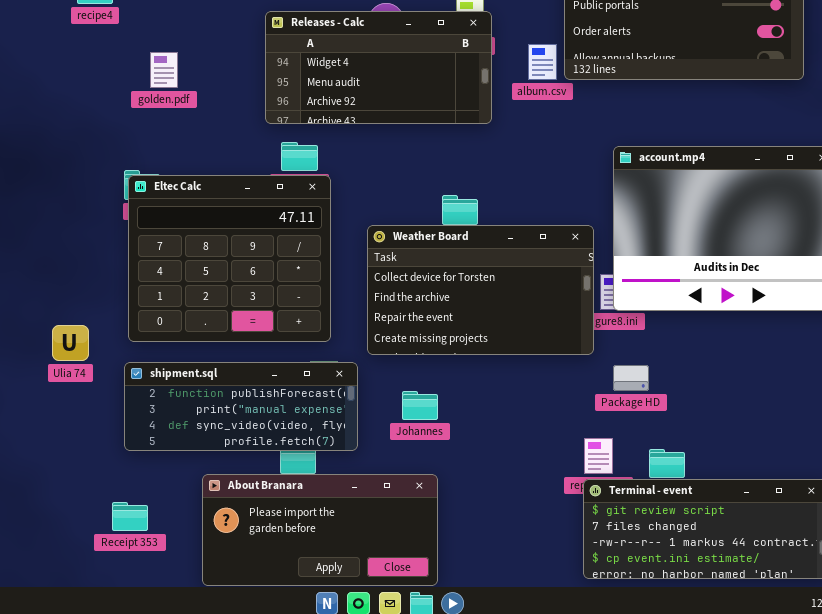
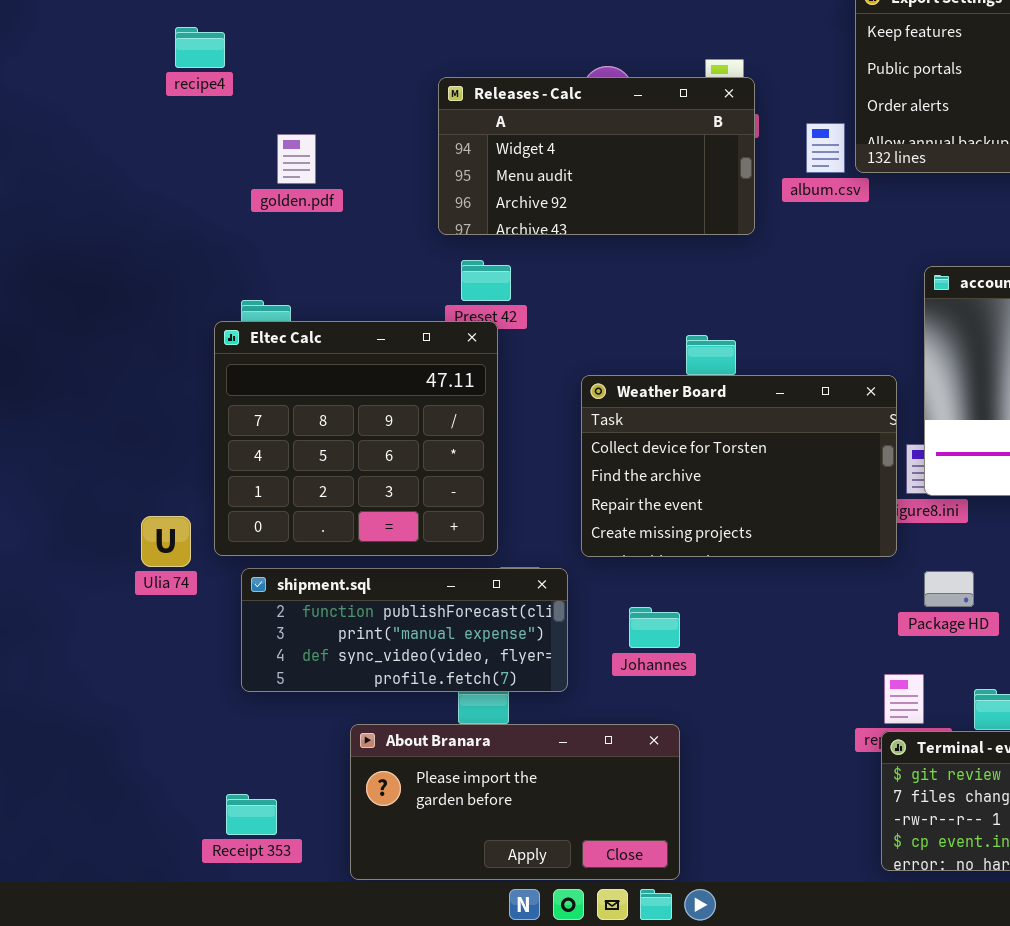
Eltec Calc: [128,175,331,342] -> [214,321,498,556], moved
Receipt 353: [112,502,148,531] -> [226,794,277,835], moved

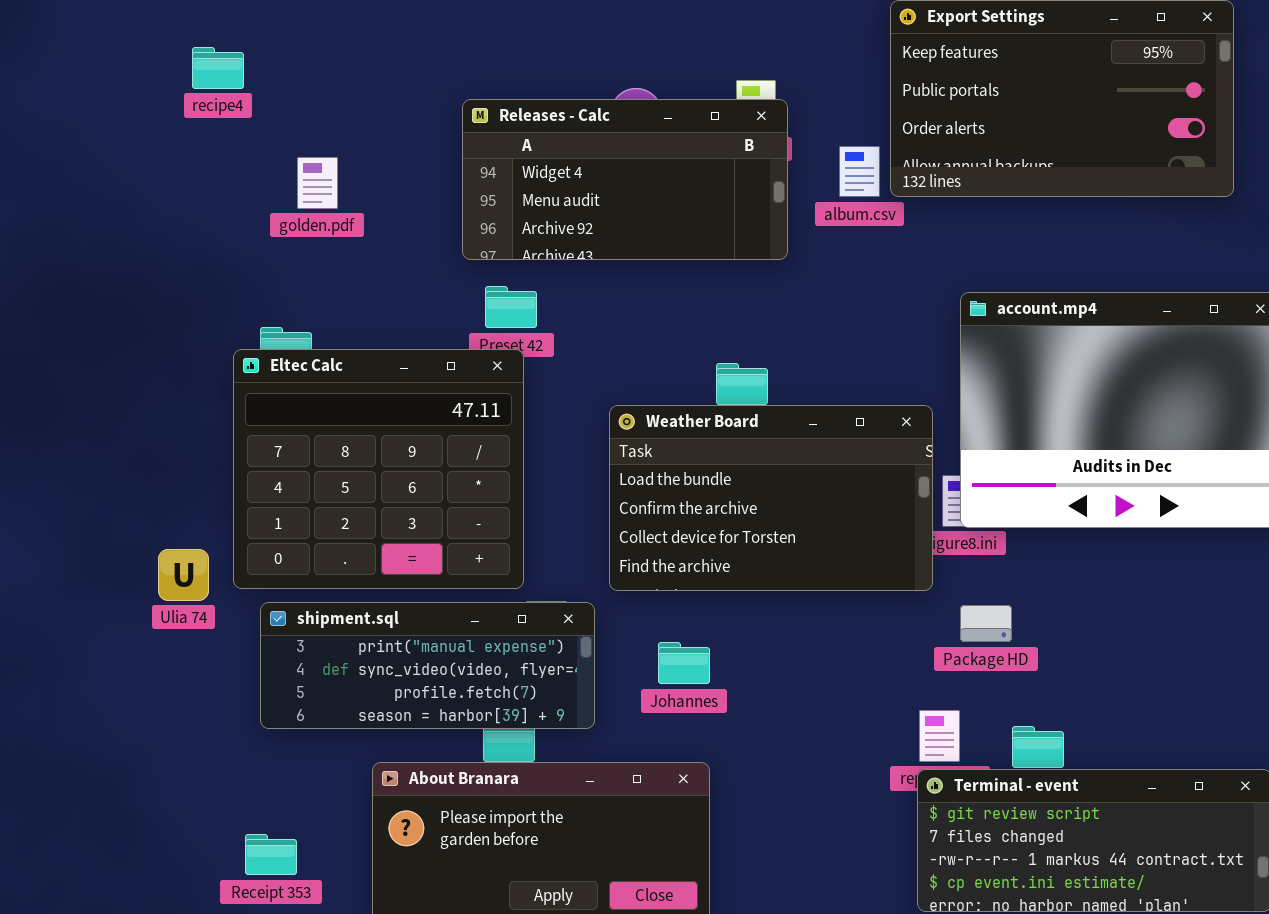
Weather Board: [581,375,897,557] -> [609,405,933,591], scrolled up 2 rows
shipment.sql: [241,568,568,692] -> [260,602,595,729], scrolled down 1 row

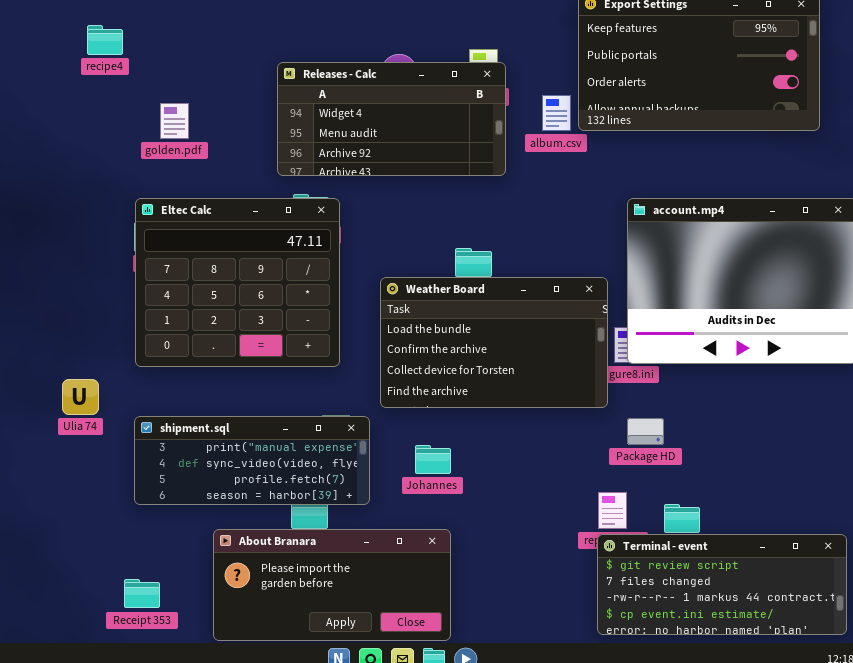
Eltec Calc: [233,349,524,589] -> [135,198,340,367], moved

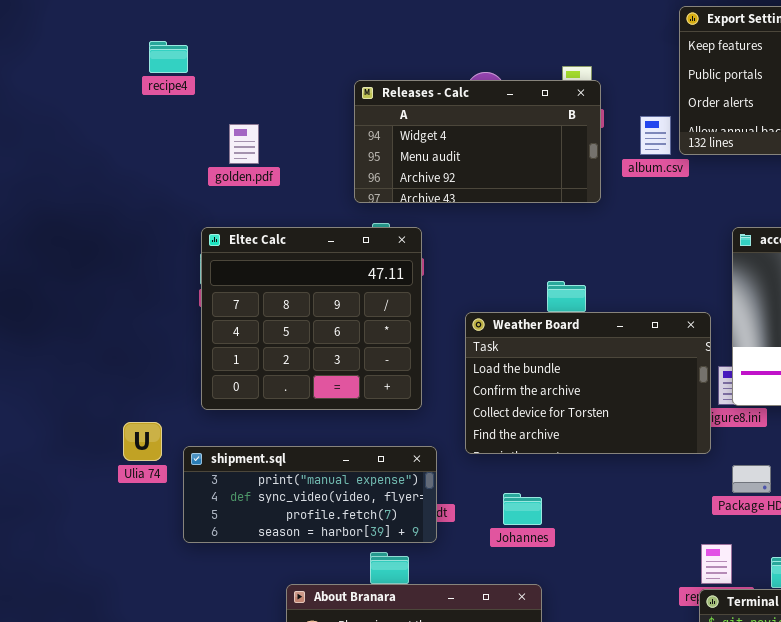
shipment.sql: [134,416,370,505] -> [183,446,437,543], moved

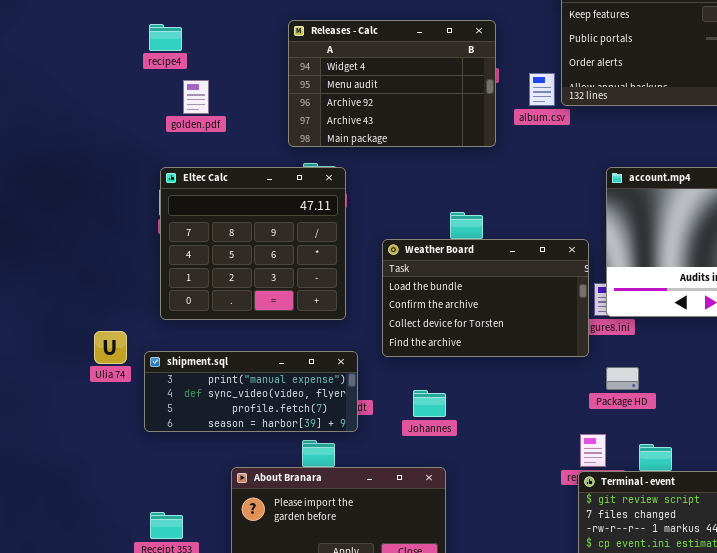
recipe4: [149,41,188,73] -> [149,24,182,51], moved
Releases - Calc: [354,80,601,203] -> [288,20,496,147], resized

